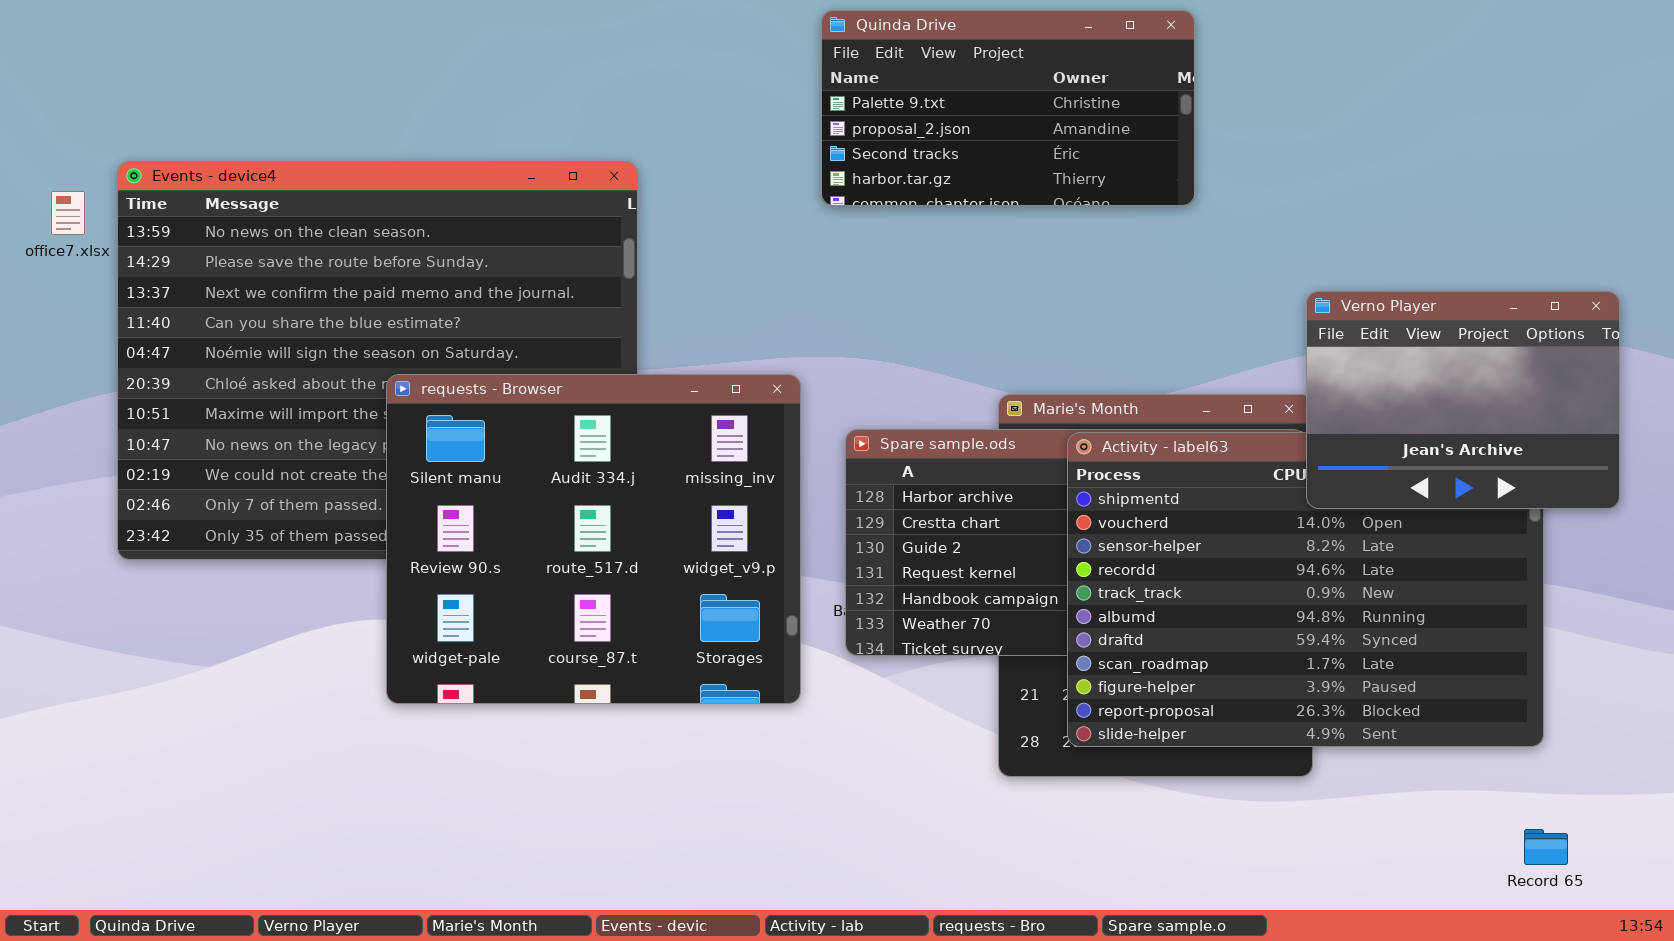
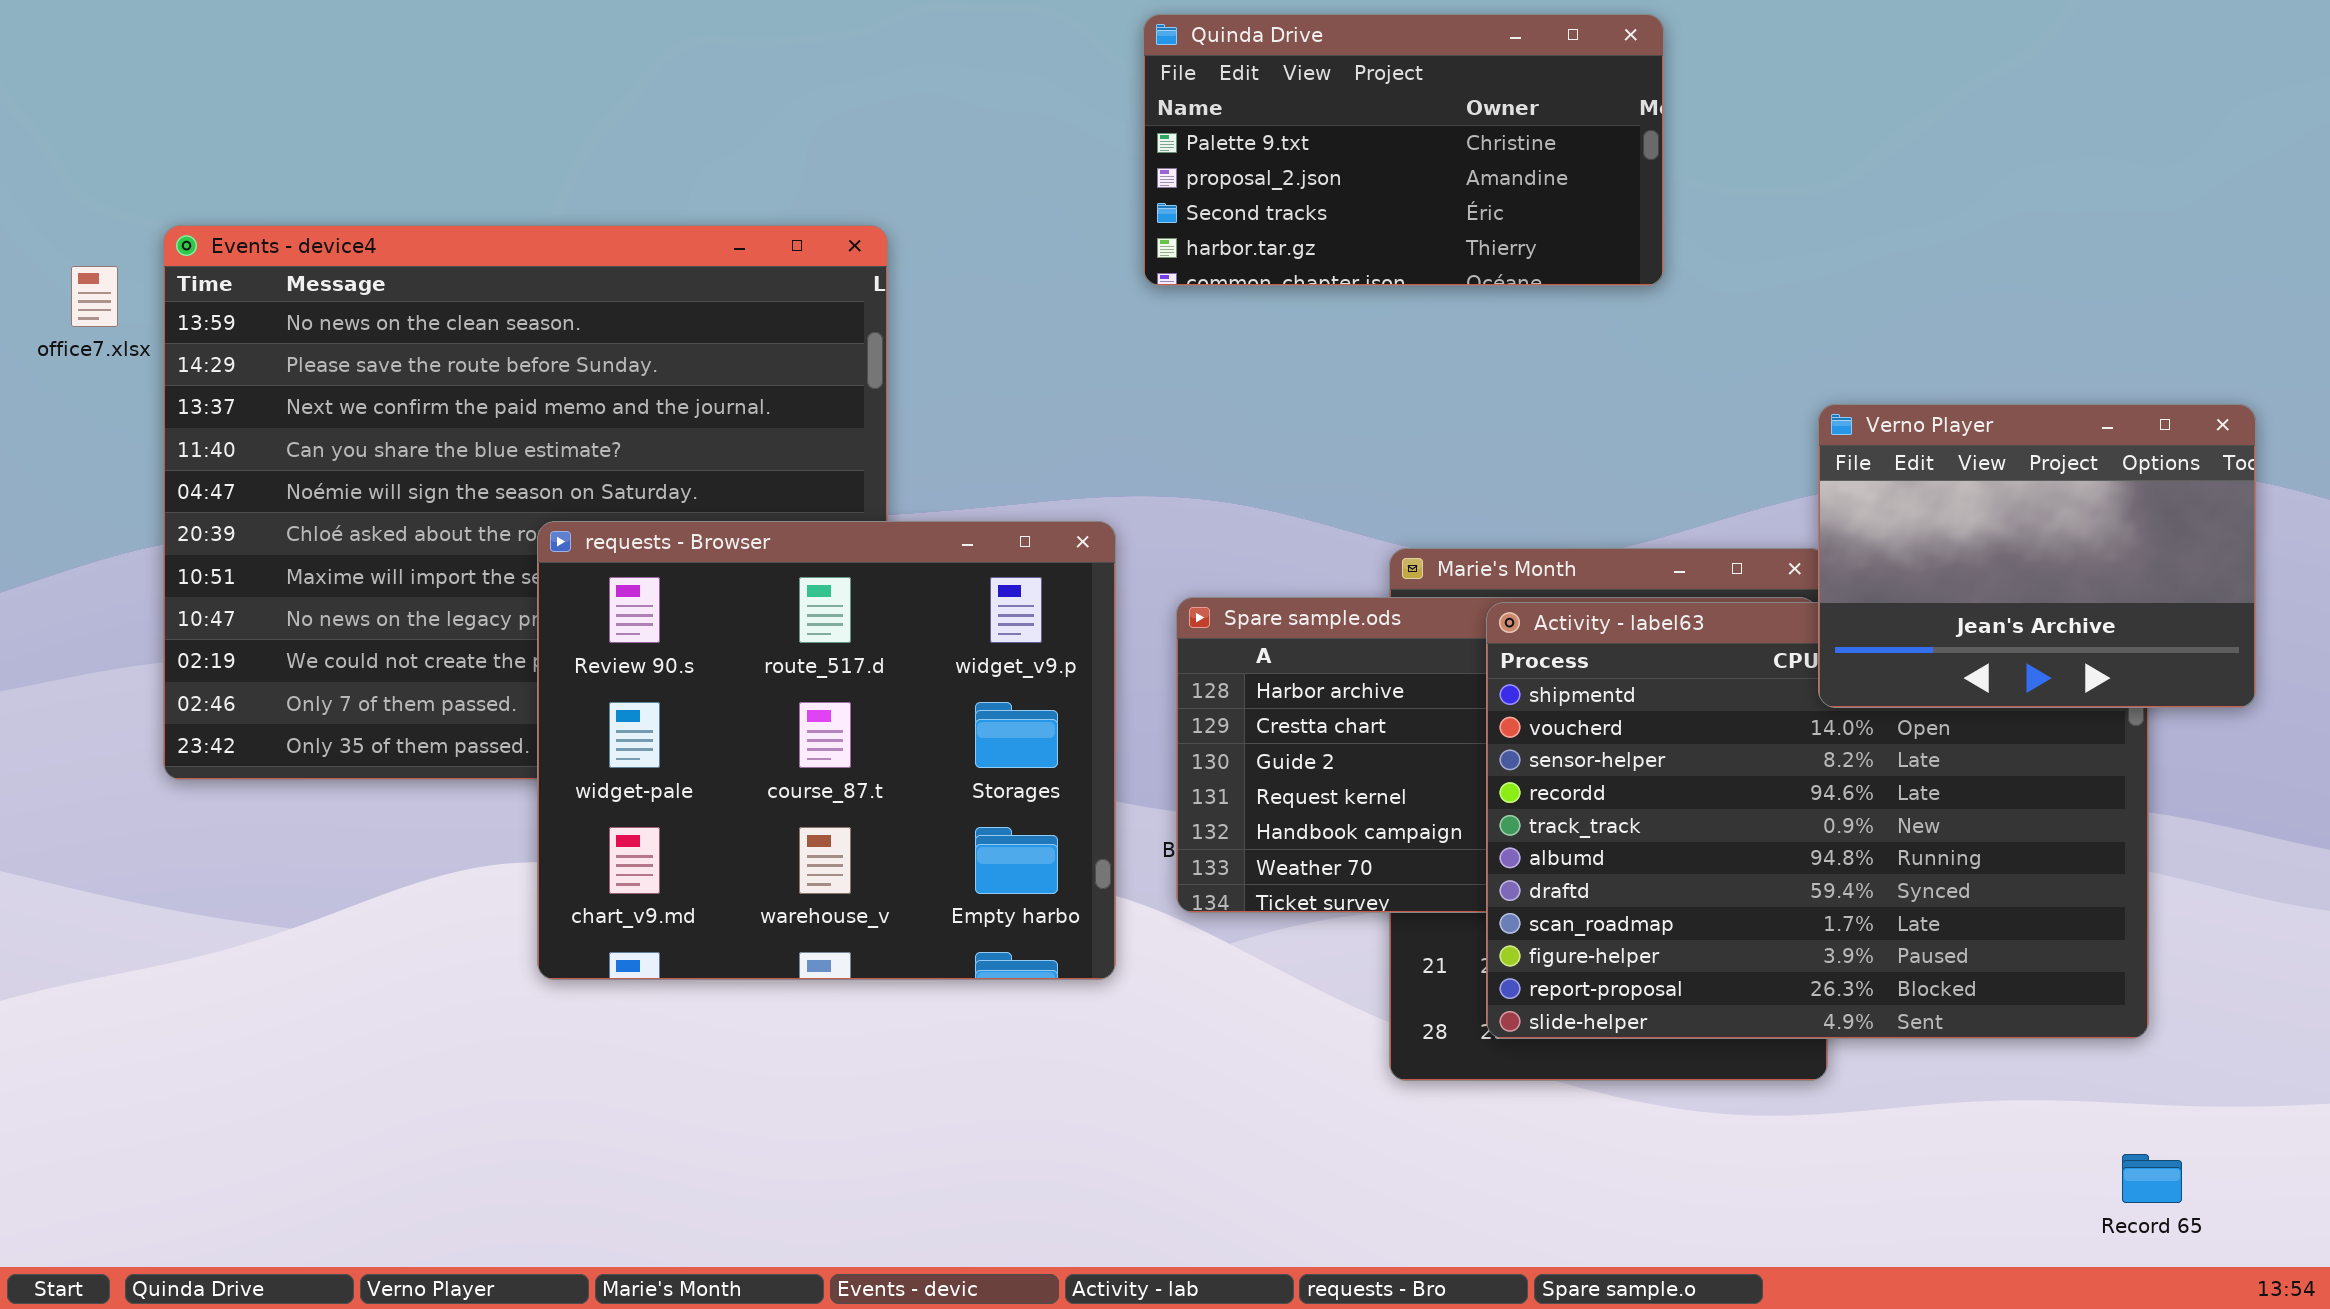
requests - Browser: [386,374,801,704] -> [537,521,1116,980], scrolled down 1 row

